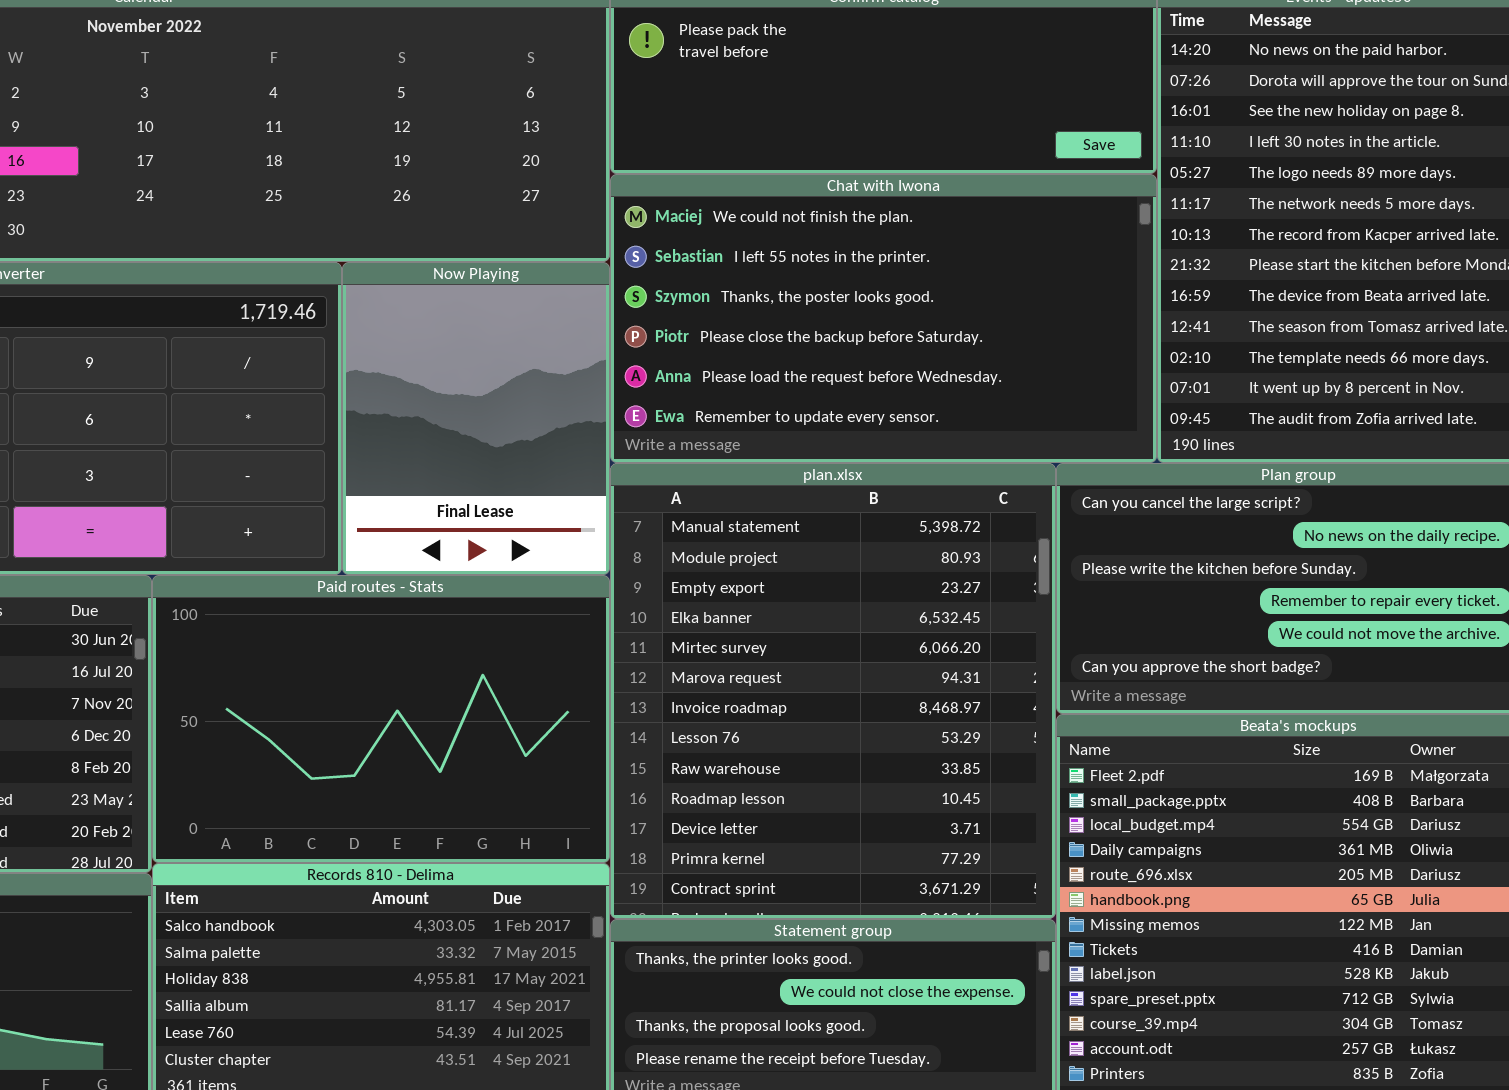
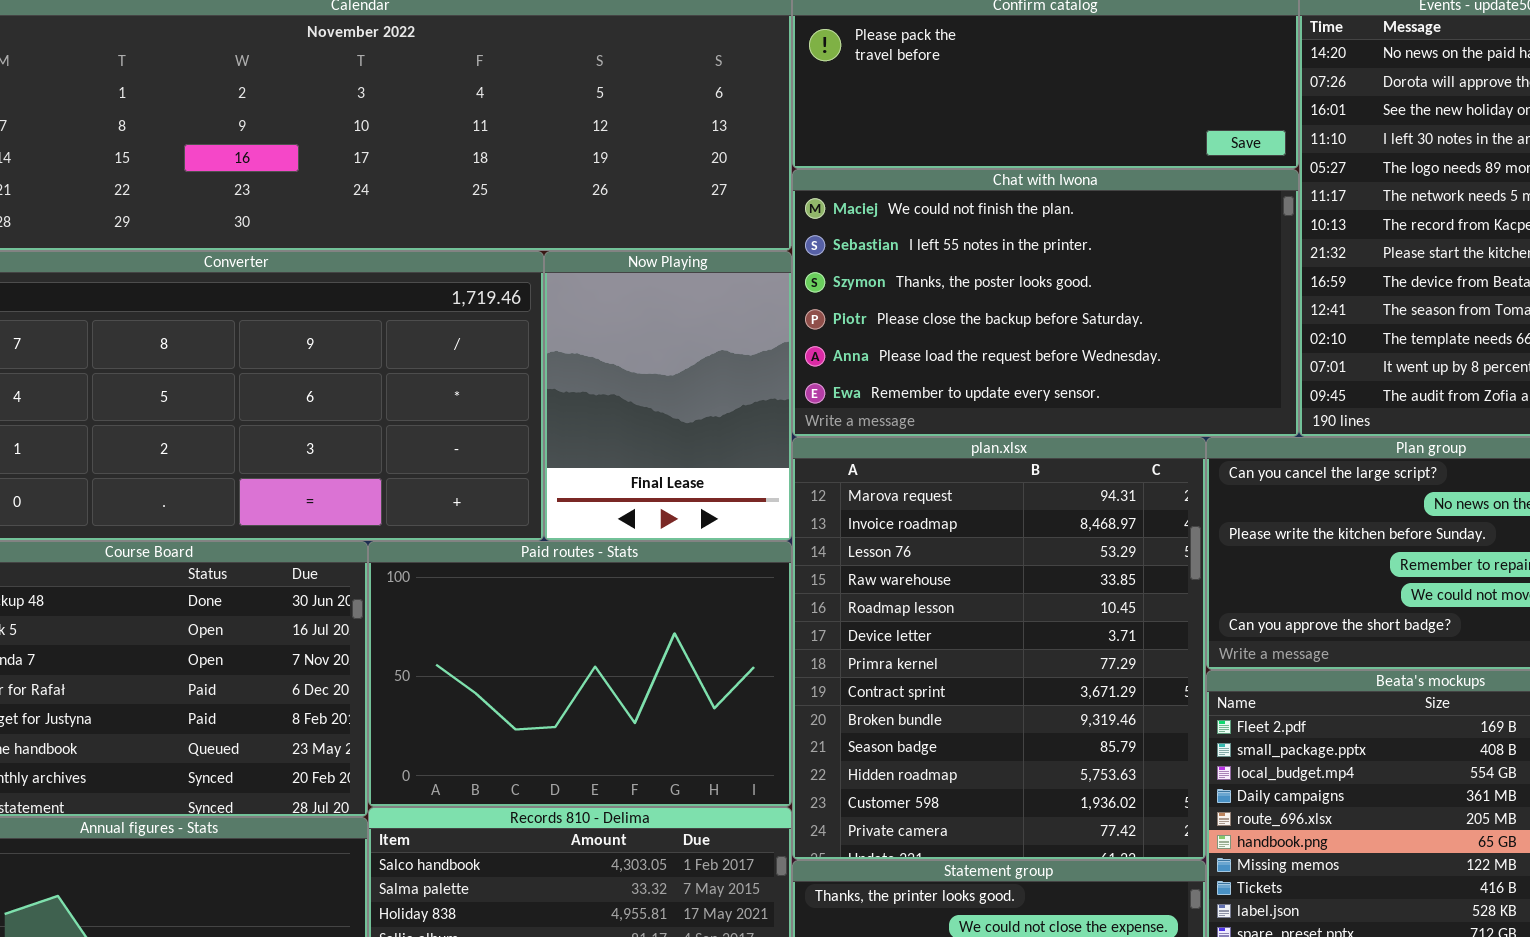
plan.xlsx: [610,463,1056,919] -> [792,437,1206,860], scrolled down 5 rows

